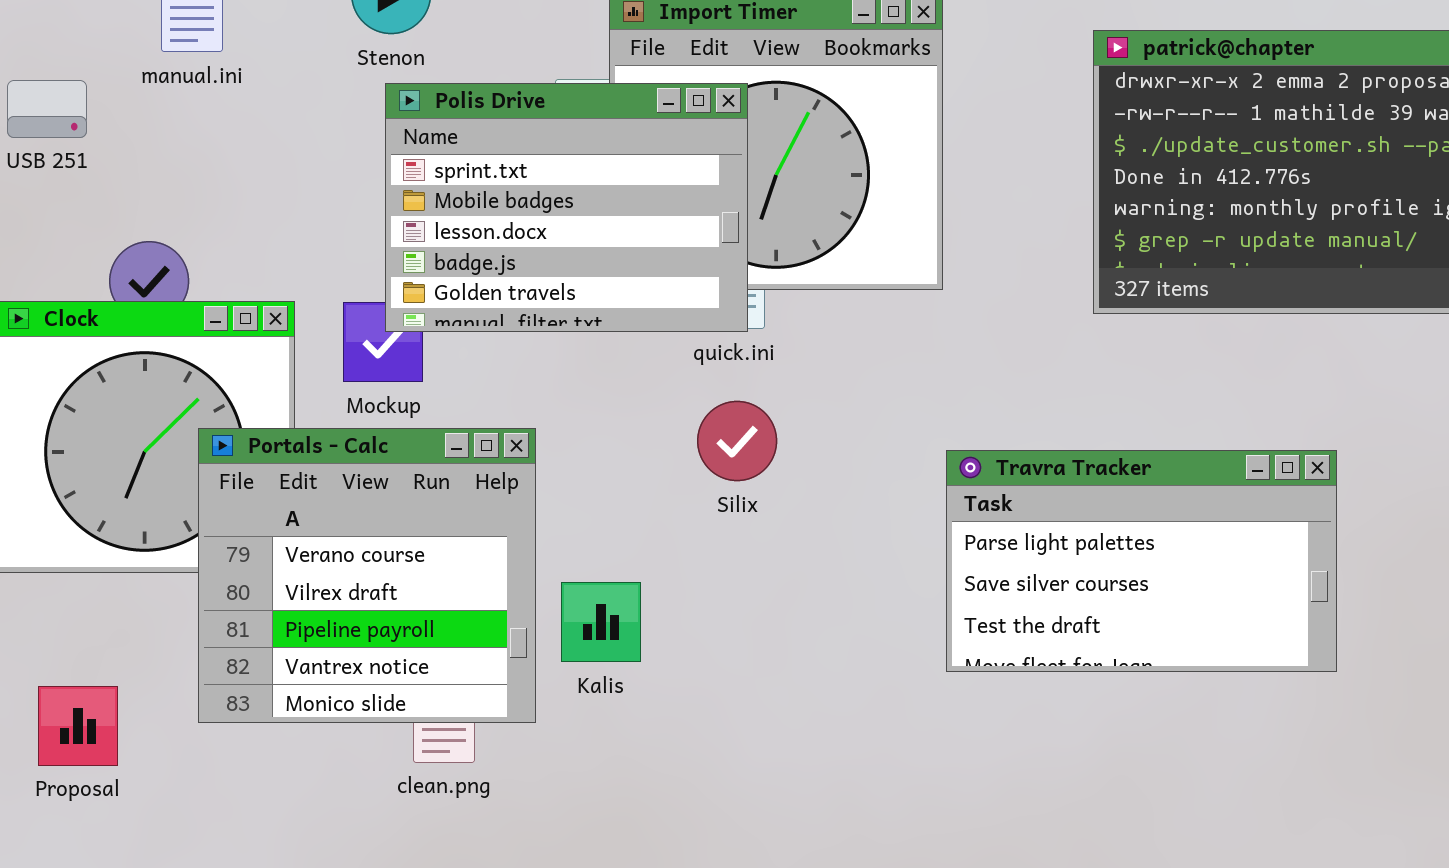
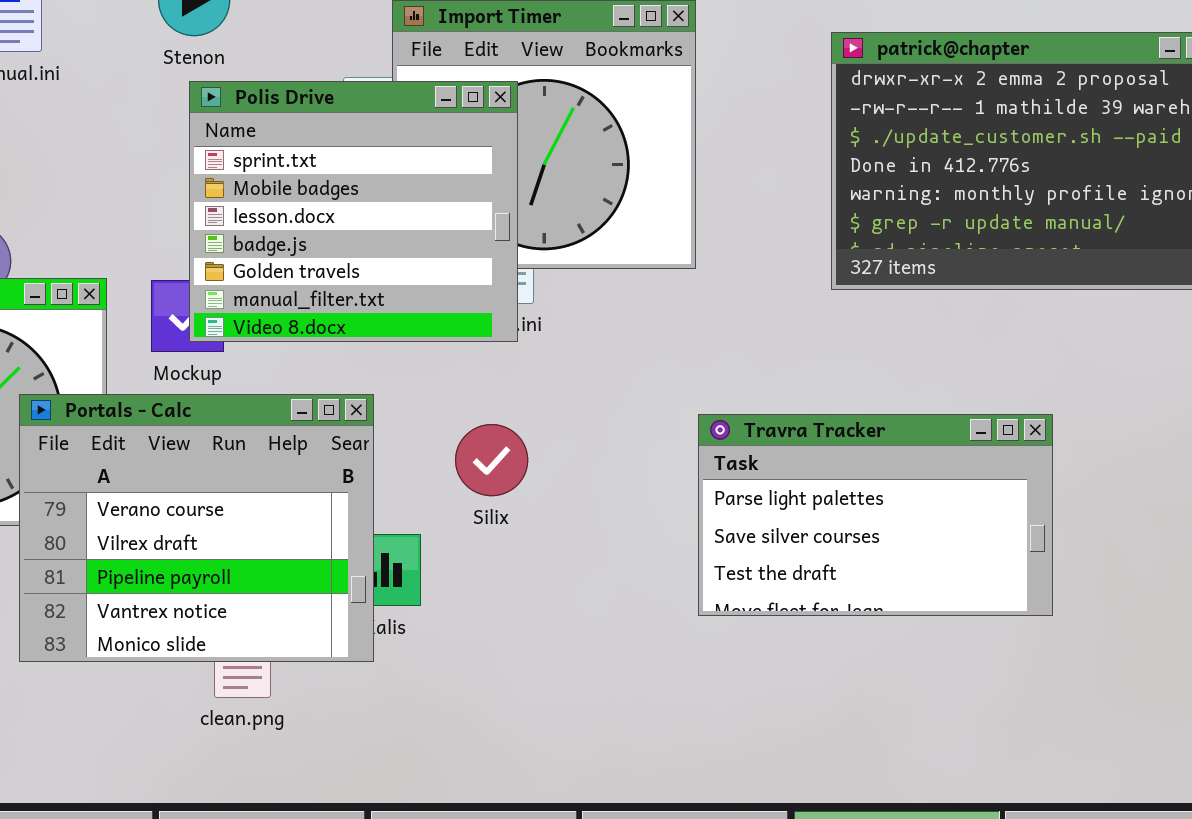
Polis Drive: [385,83,748,332] -> [189,81,518,342], resized
Silix: [697,401,777,481] -> [455,424,528,496], moved
Portals - Calc: [198,428,536,723] -> [19,394,374,662], resized

